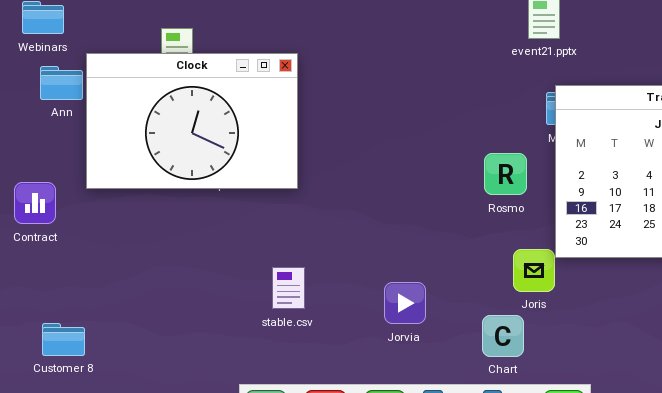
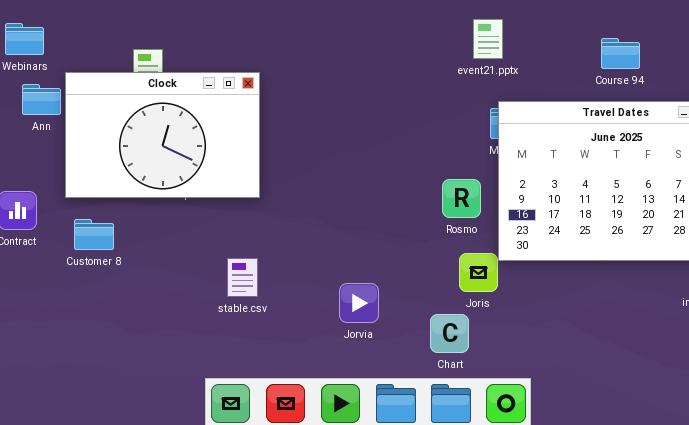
Rosmo: [484,153,527,195] -> [442,179,481,218], moved
stable.csv: [272,267,305,309] -> [227,258,258,297], moved
Customer 8: [42,323,85,356] -> [74,219,114,250], moved

